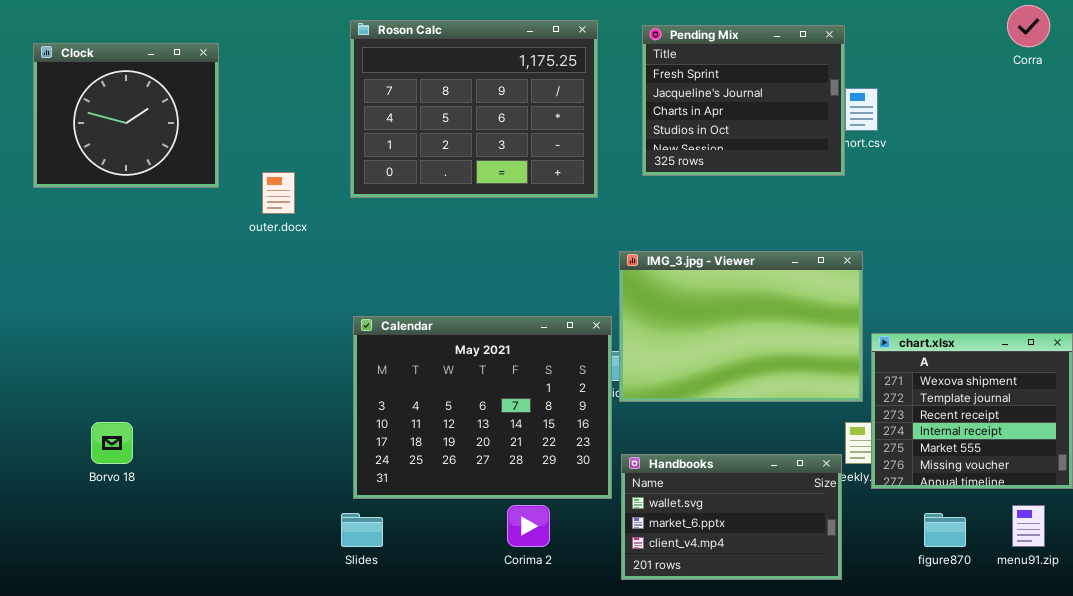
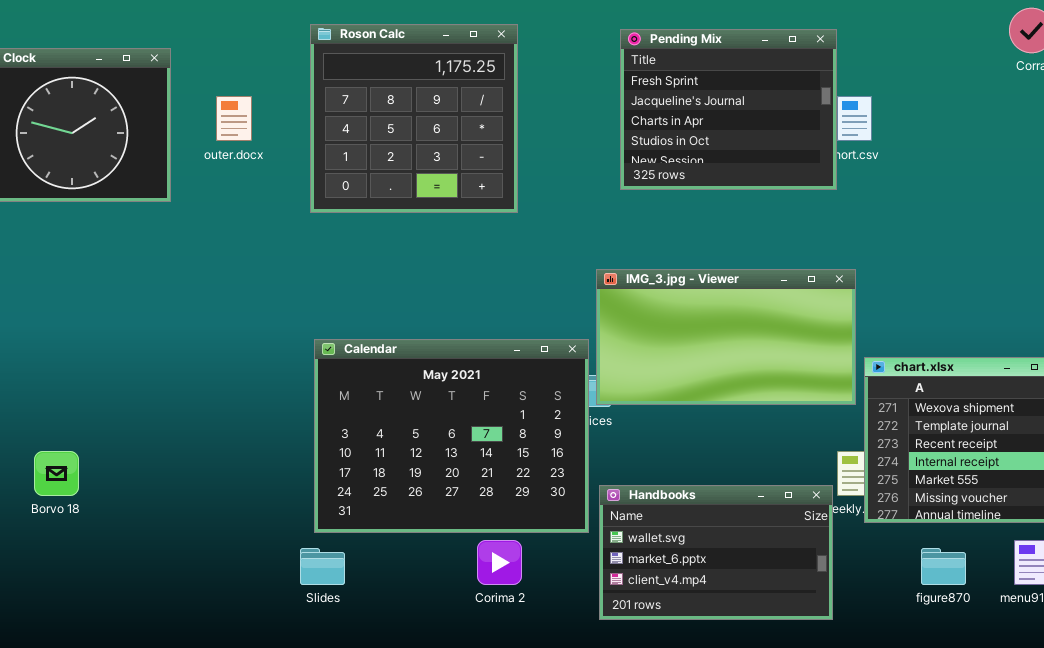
Roson Calc: [350,20,598,198] -> [310,24,518,213], resized
outer.docx: [262,172,295,214] -> [216,96,252,141], moved
IMG_3.jpg - Viewer: [619,251,863,402] -> [596,269,856,405], resized

